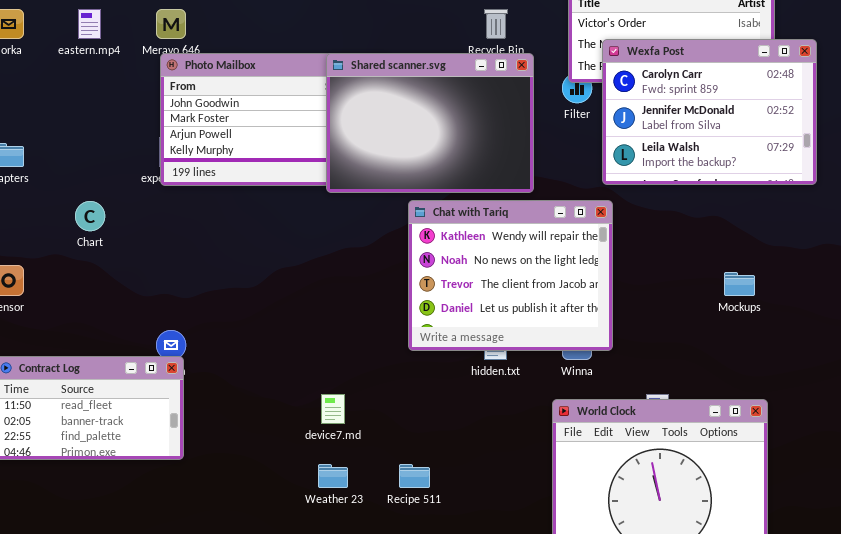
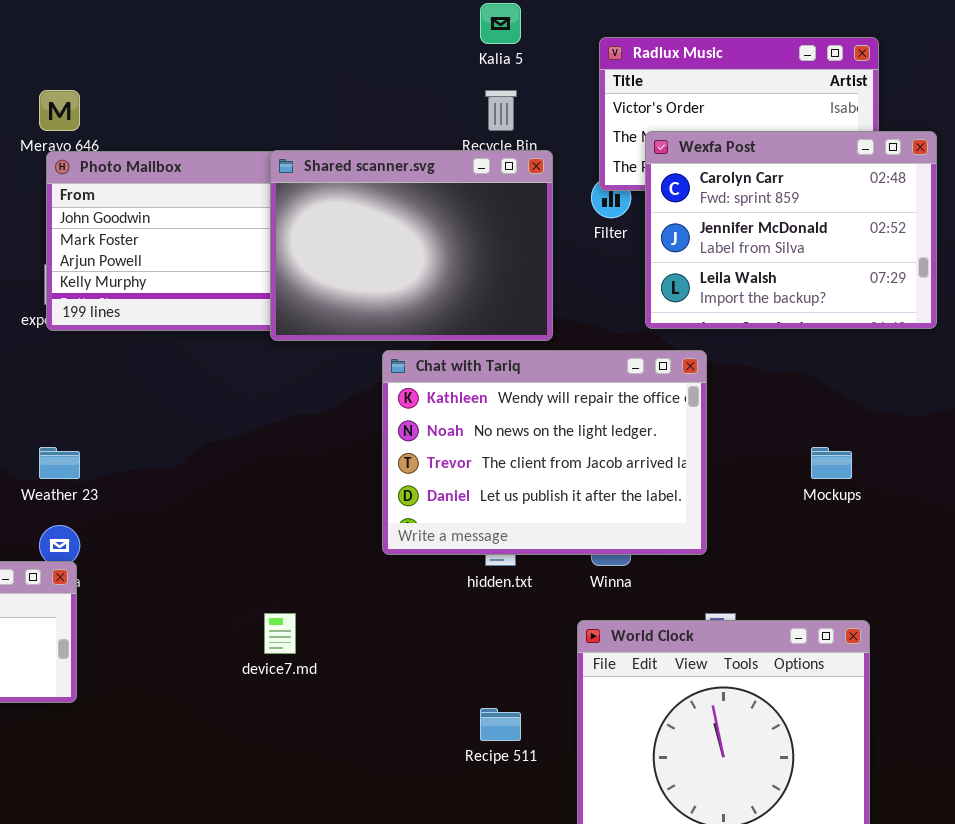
Chat with Tariq: [408,200,613,351] -> [382,350,707,555], resized
Weather 23: [318,464,348,488] -> [39,447,80,479], moved
Recipe 511: [399,464,430,488] -> [480,708,521,741], moved

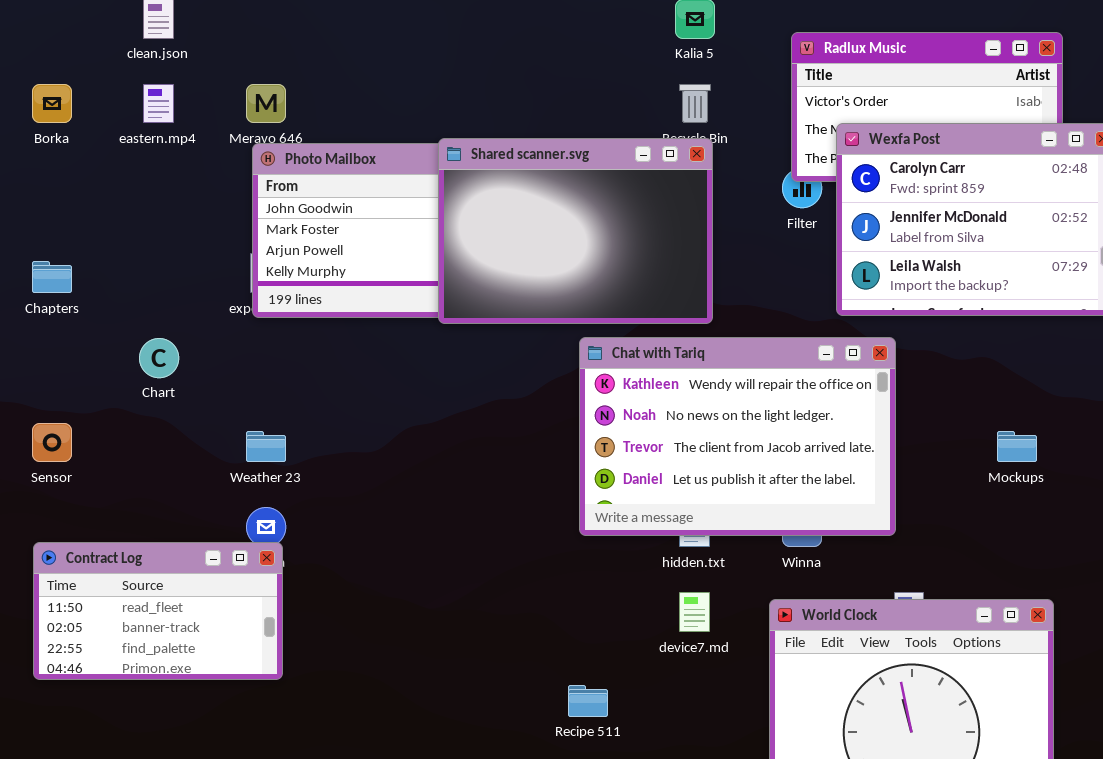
Shared scanner.svg: [270,150,553,341] -> [438,138,713,324], moved
device7.md: [264,613,296,654] -> [679,592,710,632], moved
Recipe 511: [480,708,521,741] -> [568,685,608,717], moved

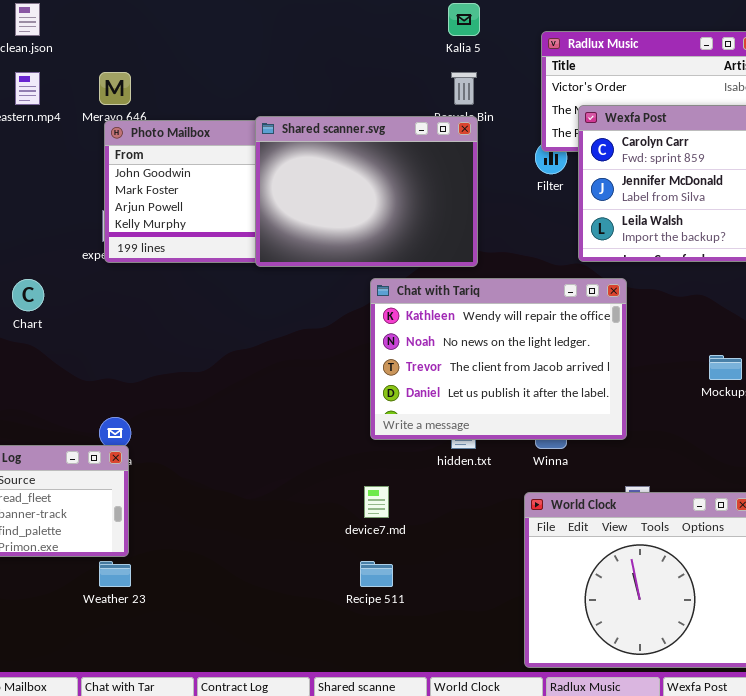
Weather 23: [246,431,286,462] -> [99,561,131,587], moved
device7.md: [679,592,710,632] -> [364,486,389,518], moved

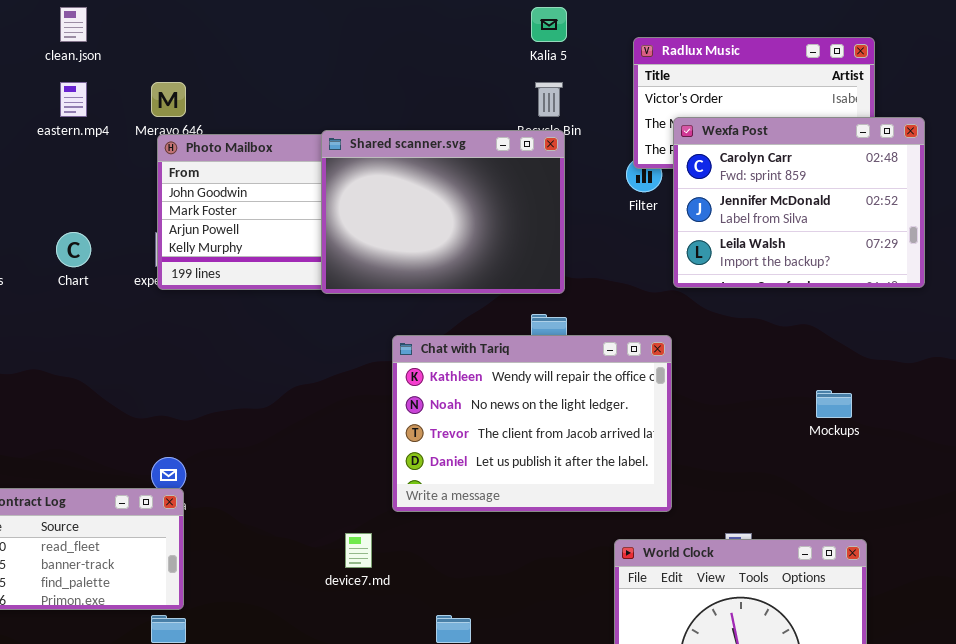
Chat with Tariq: [370,278,627,440] -> [392,335,672,512], moved
Chart: [12,279,44,311] -> [56,232,91,267], moved
device7.md: [364,486,389,518] -> [345,533,372,568], moved

